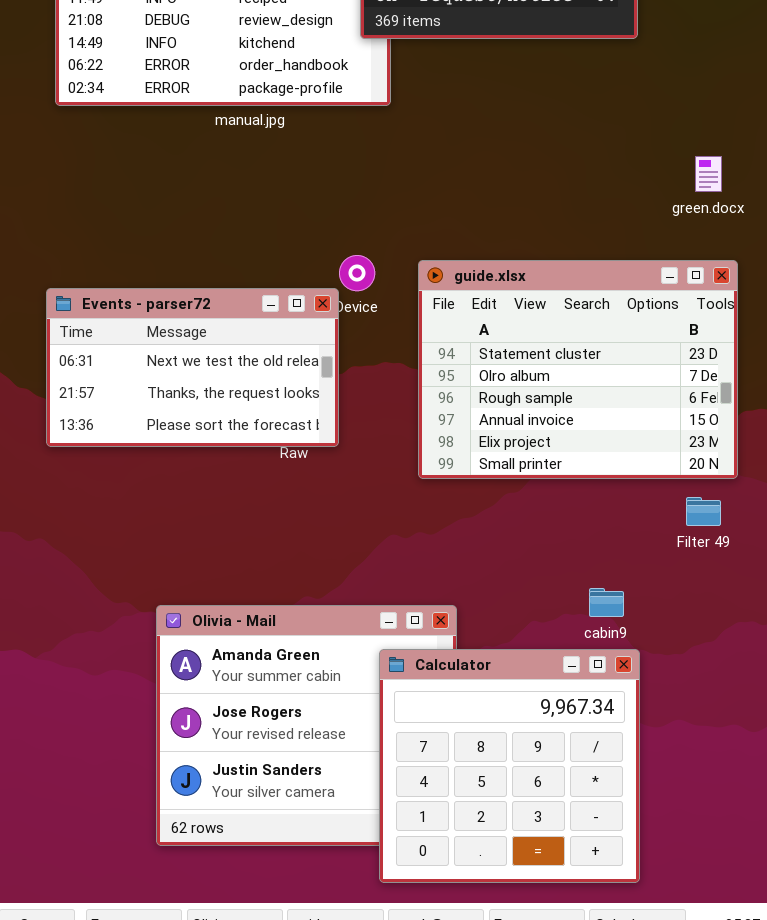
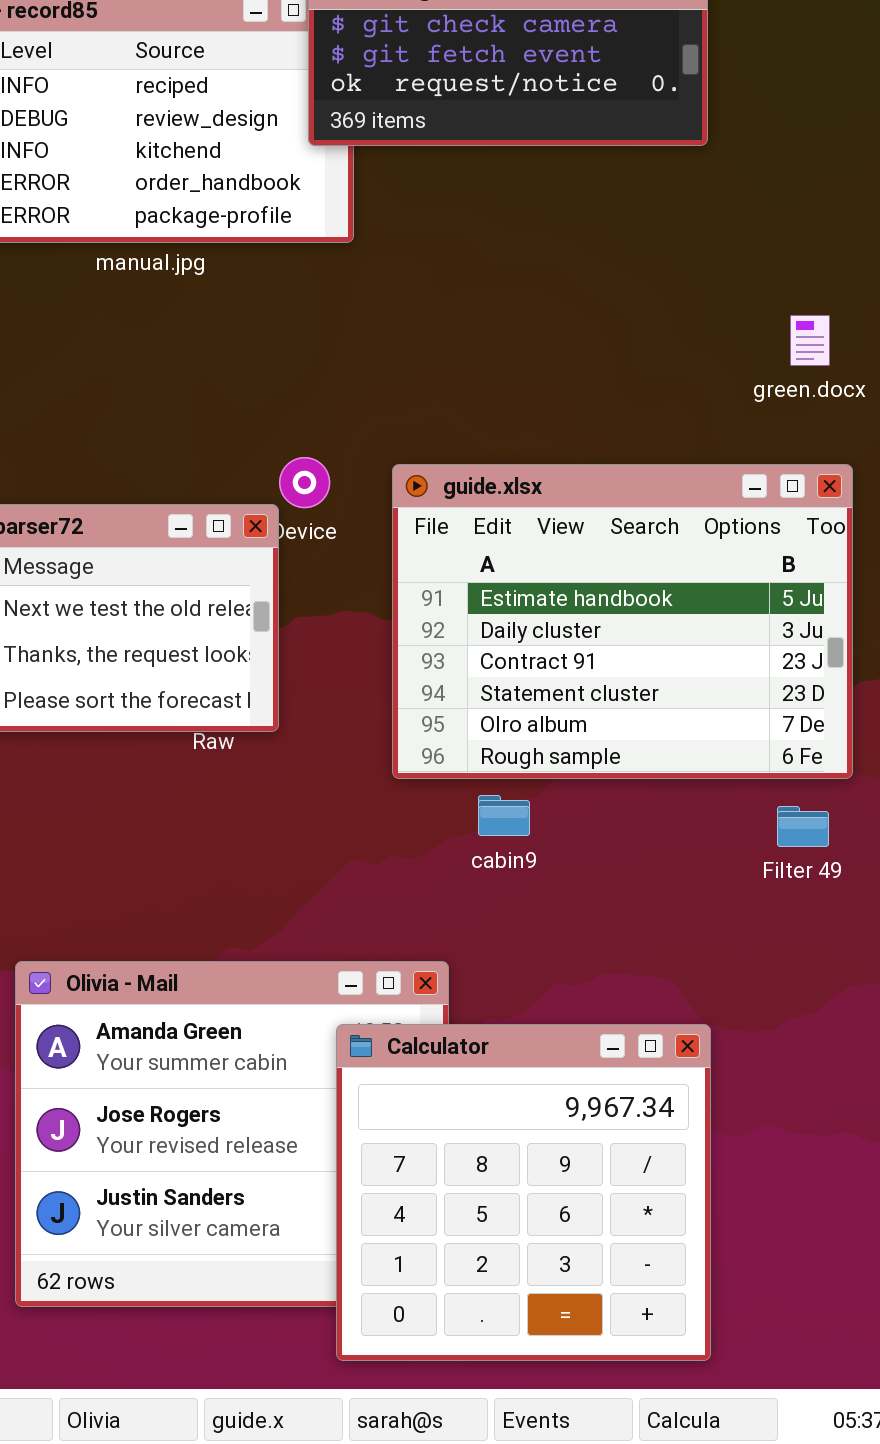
guide.xlsx: [418,260,738,479] -> [392,464,853,779], scrolled up 3 rows
cabin9: [589,588,624,617] -> [478,795,530,836], moved

